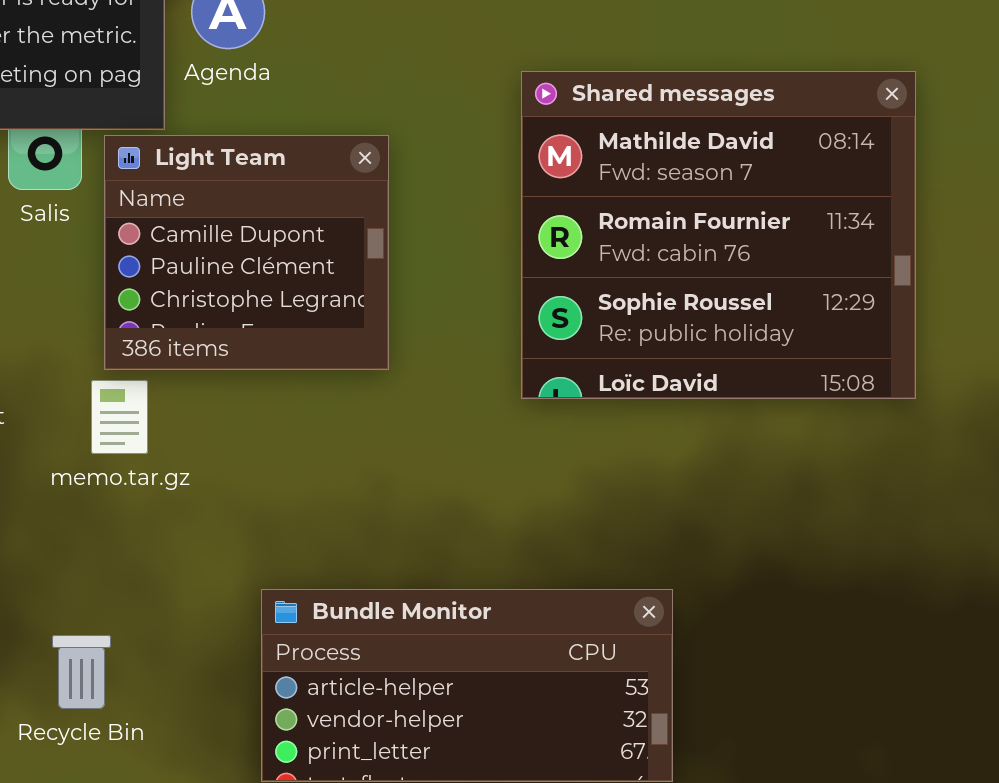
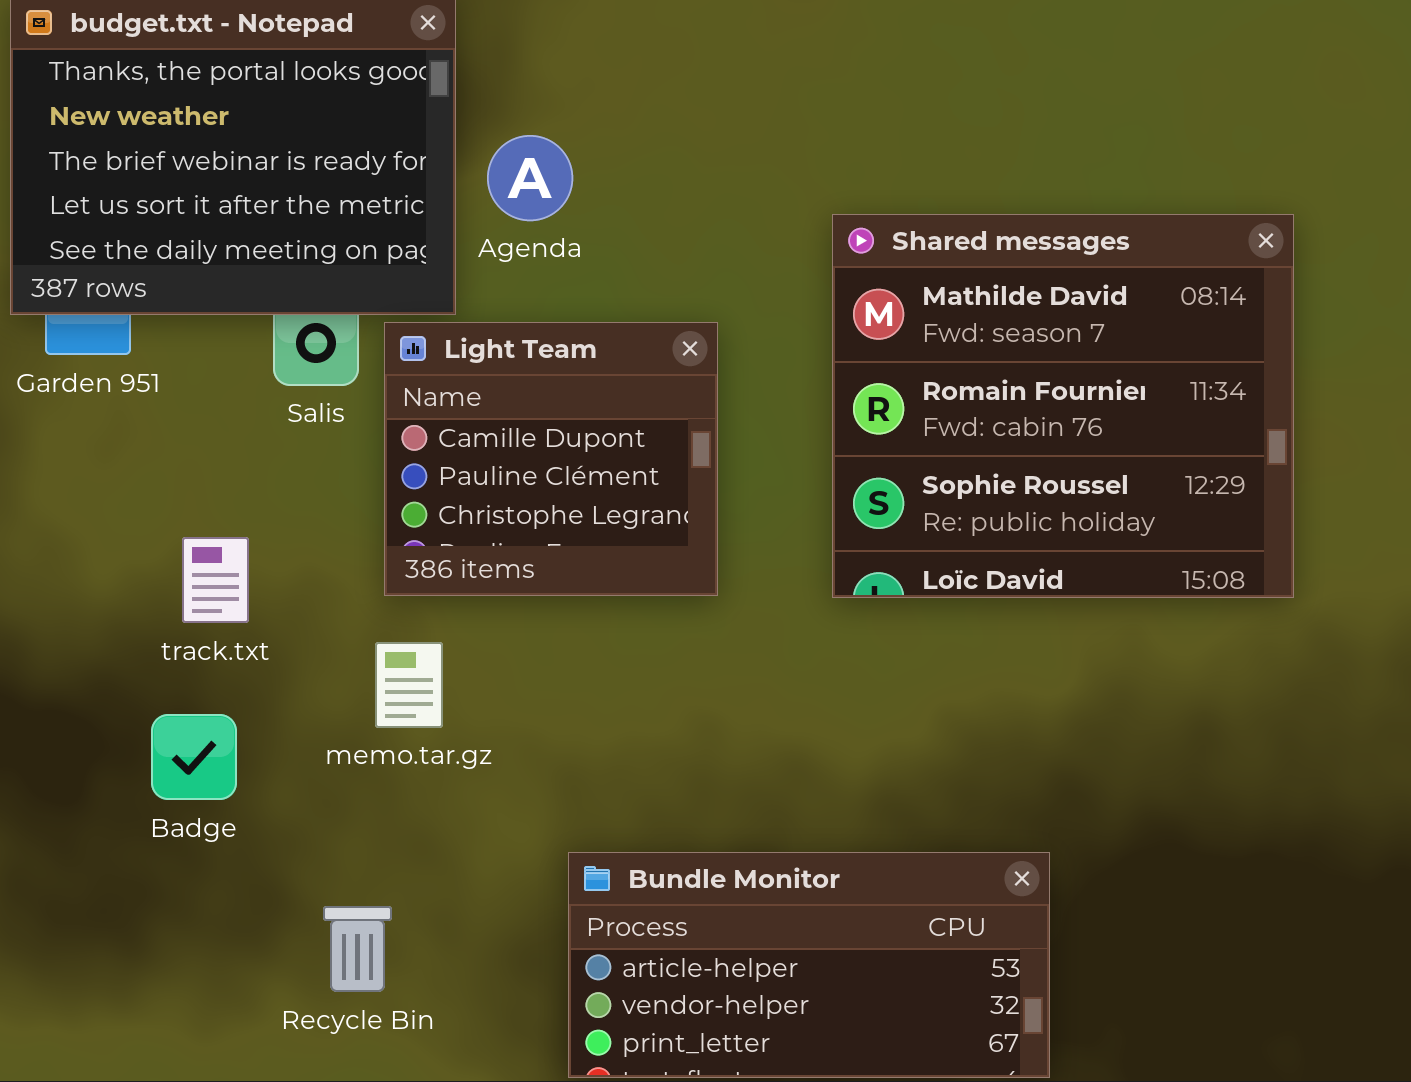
Shared messages: [521,71,916,399] -> [832,214,1294,598], moved
memo.tar.gz: [91,380,148,454] -> [375,642,443,728], moved

